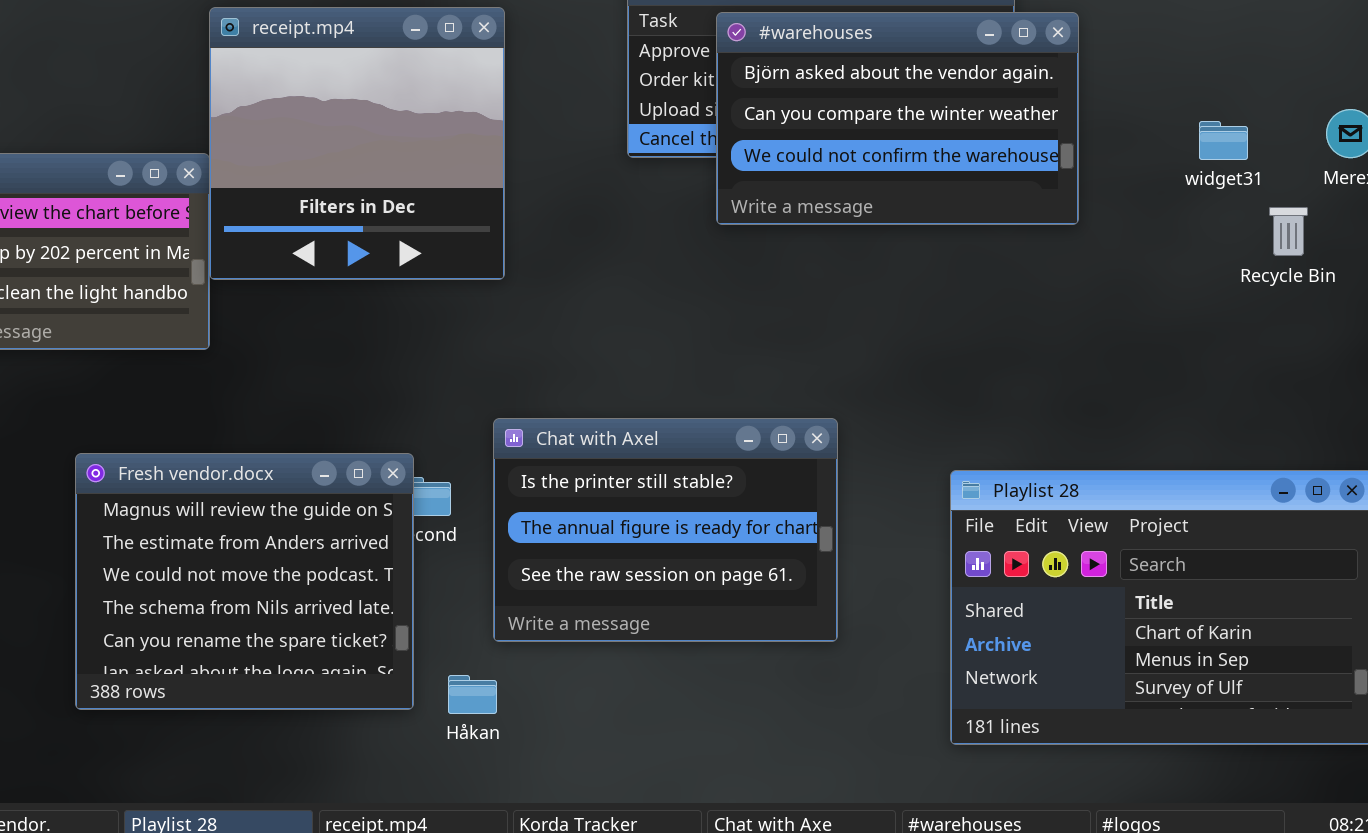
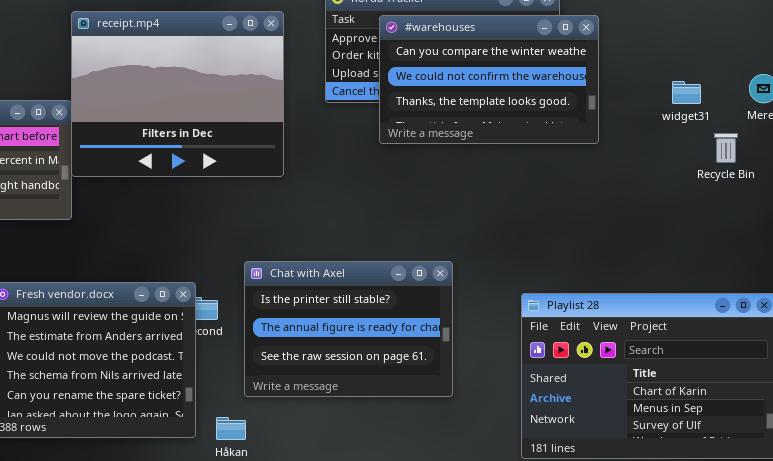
receipt.mp4: [209,7,505,280] -> [71,11,284,177], resized
#warehouses: [716,12,1079,225] -> [379,15,599,144], scrolled down 1 row

